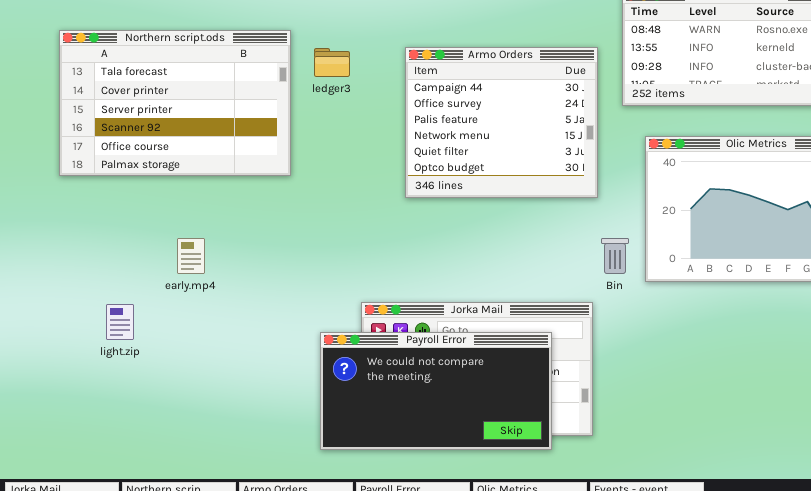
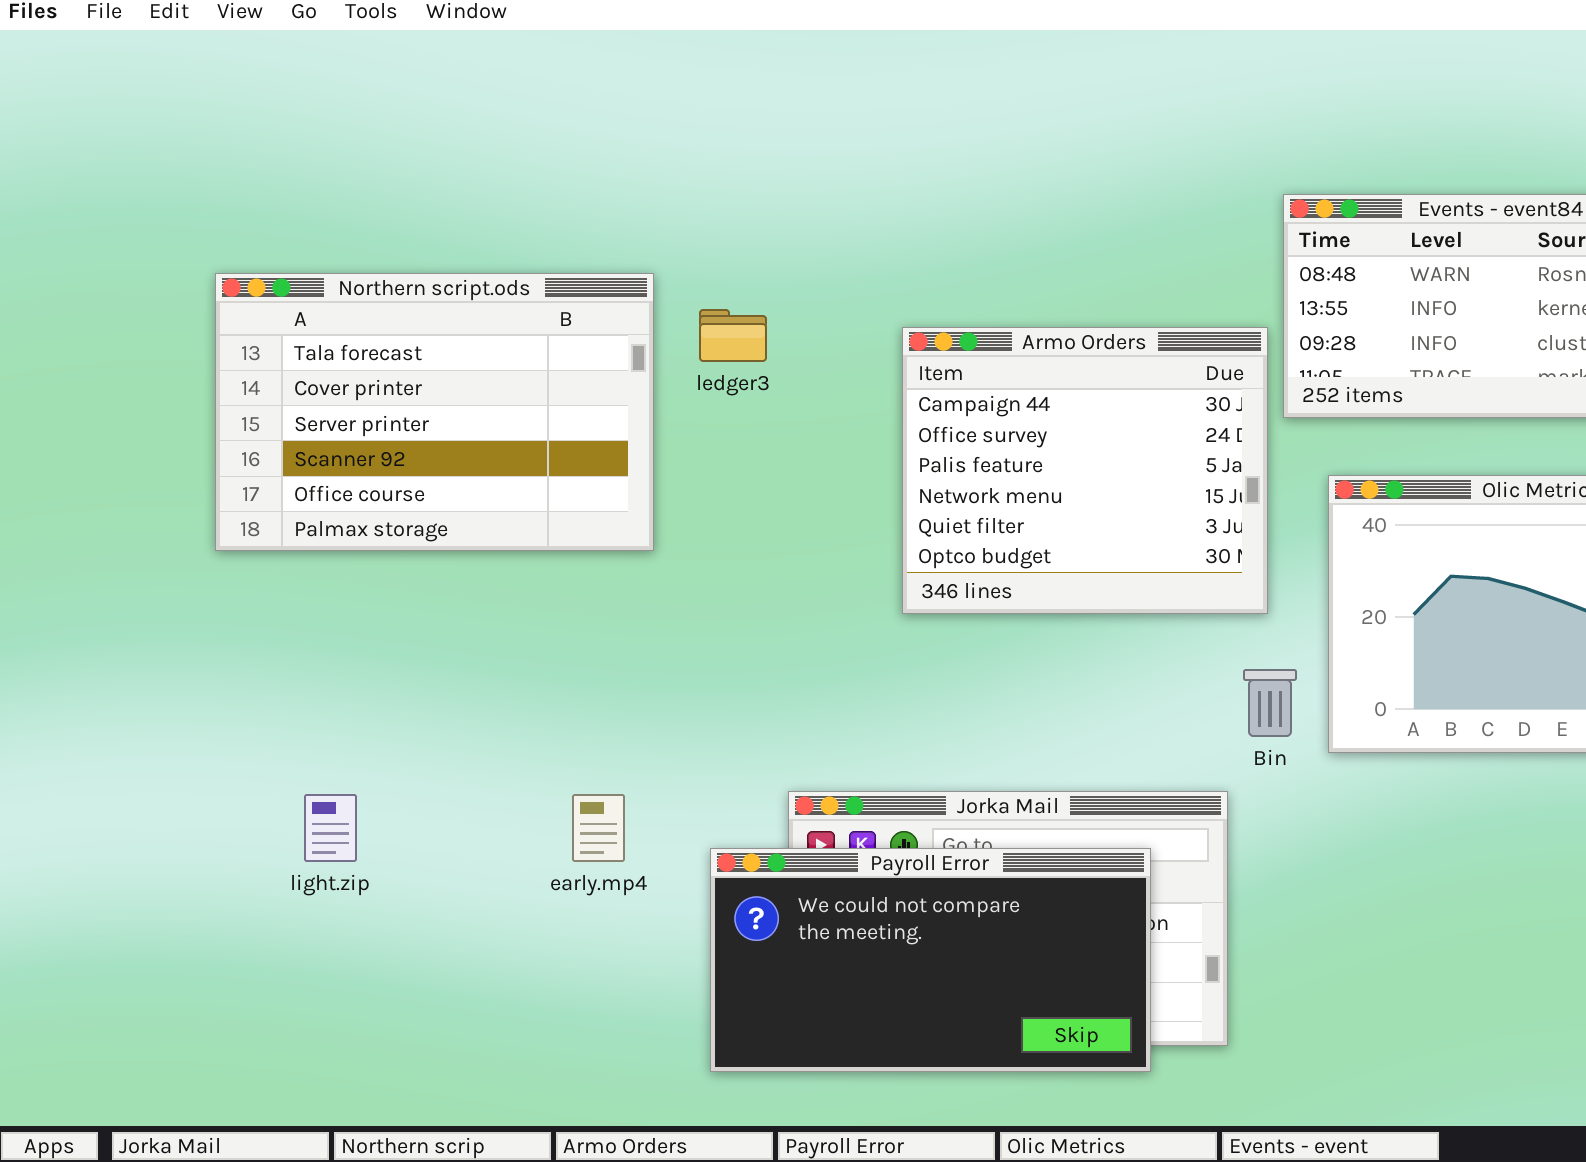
Armo Orders: [405,47,598,198] -> [902,327,1268,614], moved
early.mp4: [177,238,205,274] -> [572,794,625,862], moved

